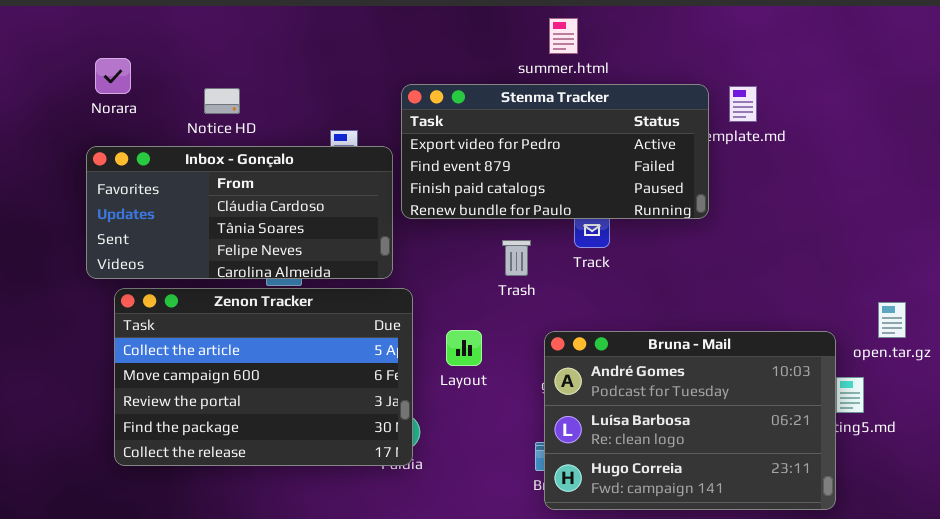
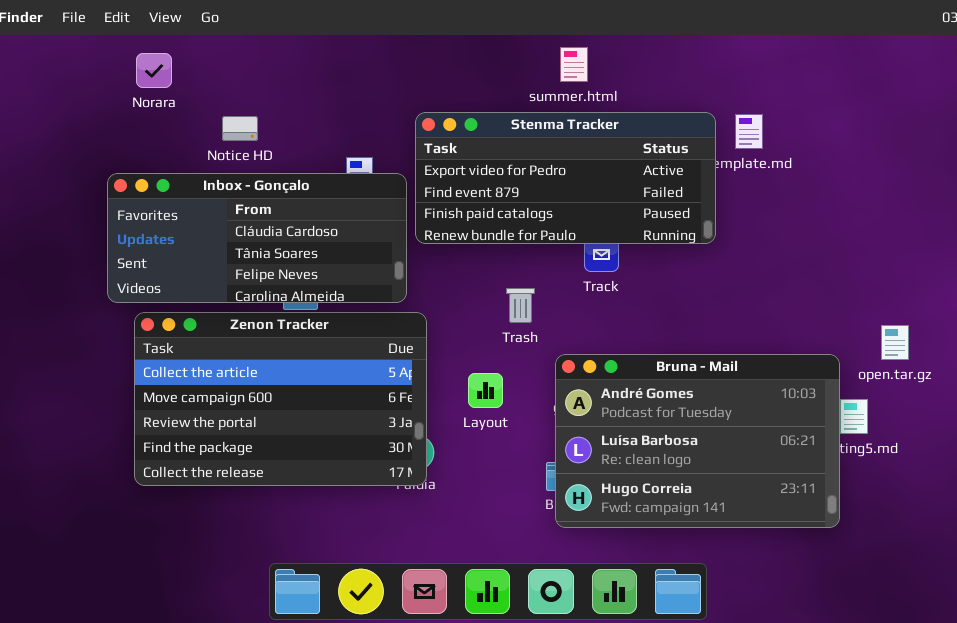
Norara: [95,58,131,94] -> [136,53,172,88], moved
Trash: [502,240,531,276] -> [506,288,535,323], moved
Layout: [446,330,482,366] -> [468,373,503,408], moved

